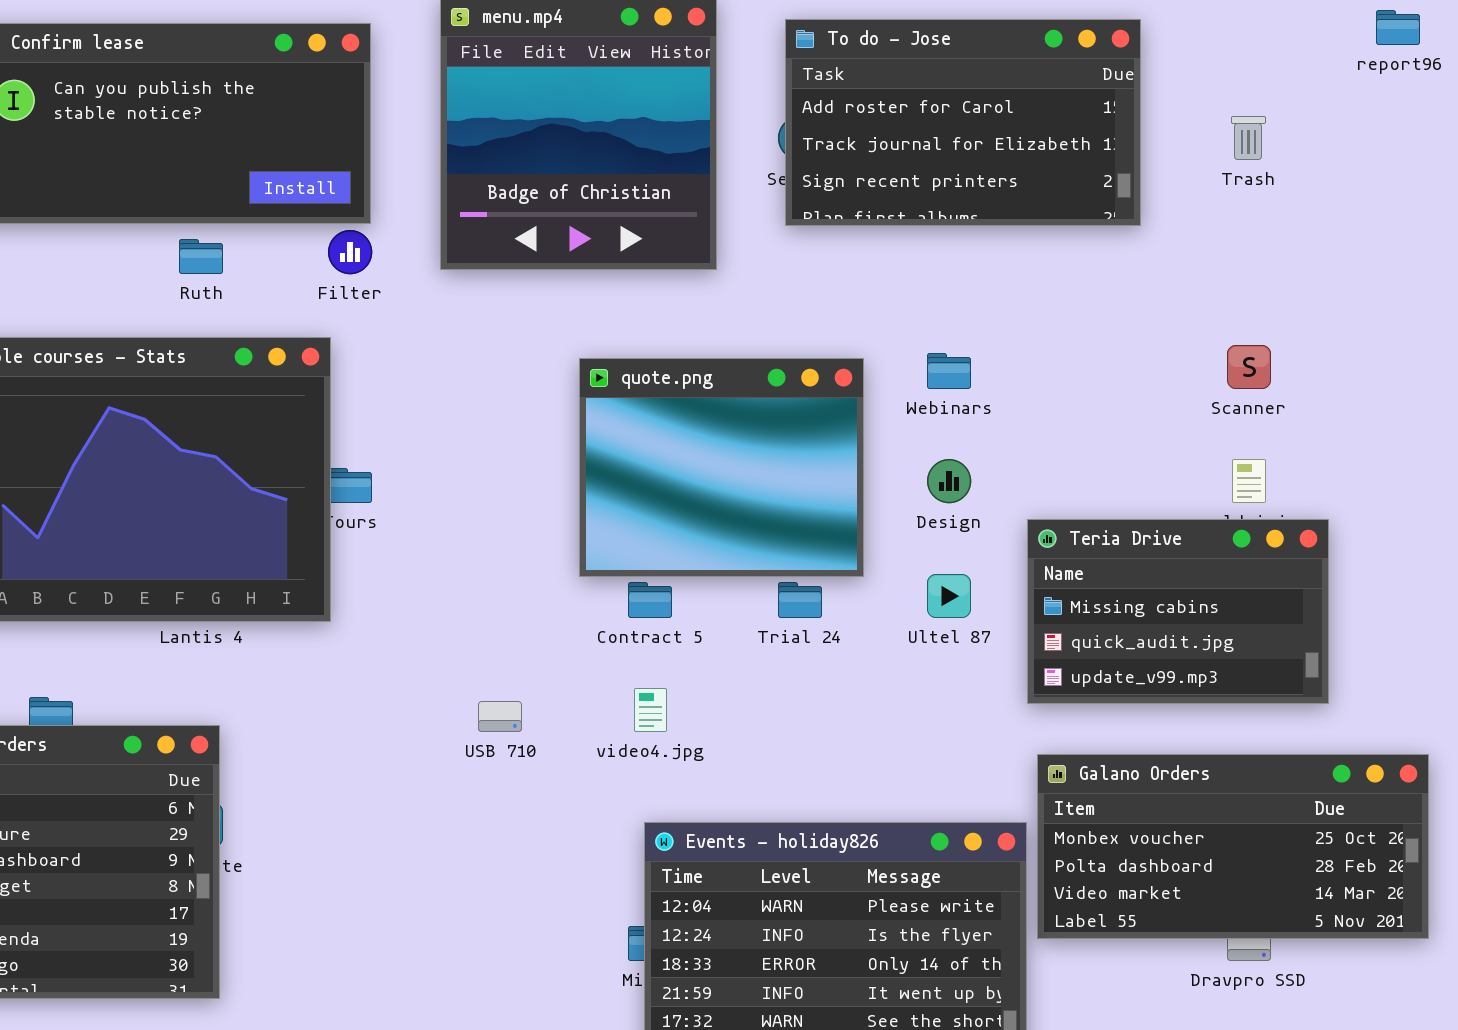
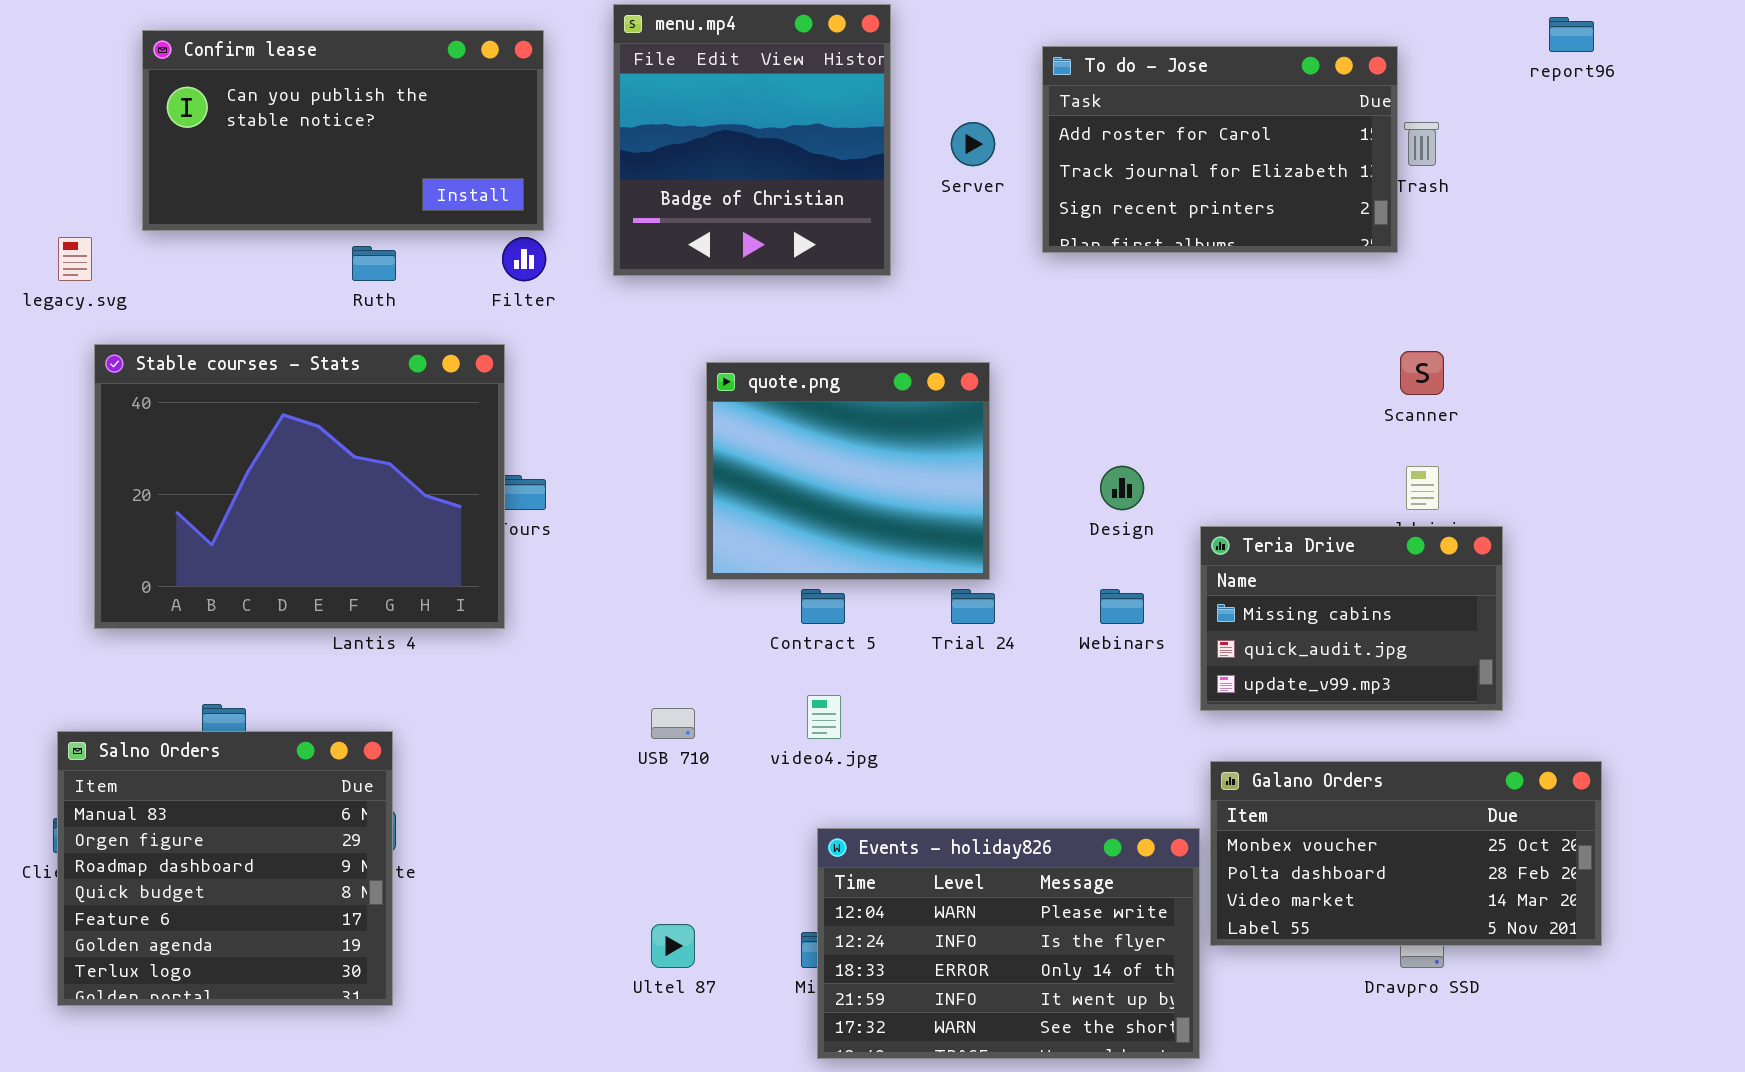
To do - Jose: [785,19,1141,226] -> [1042,46,1398,253], moved
Webinars: [927,353,971,389] -> [1100,589,1144,624], moved
quote.png: [579,358,864,577] -> [706,362,990,580], moved
Ultel 87: [927,574,971,618] -> [651,924,695,968], moved

